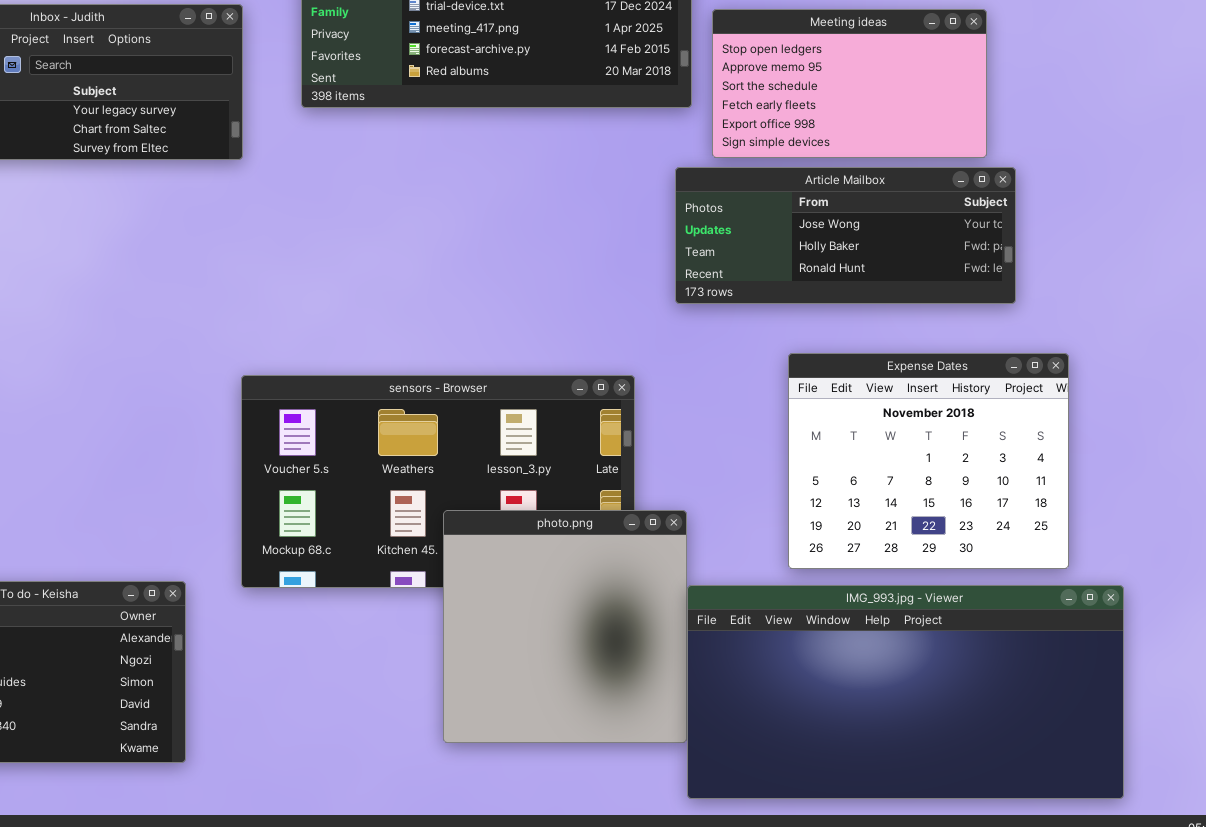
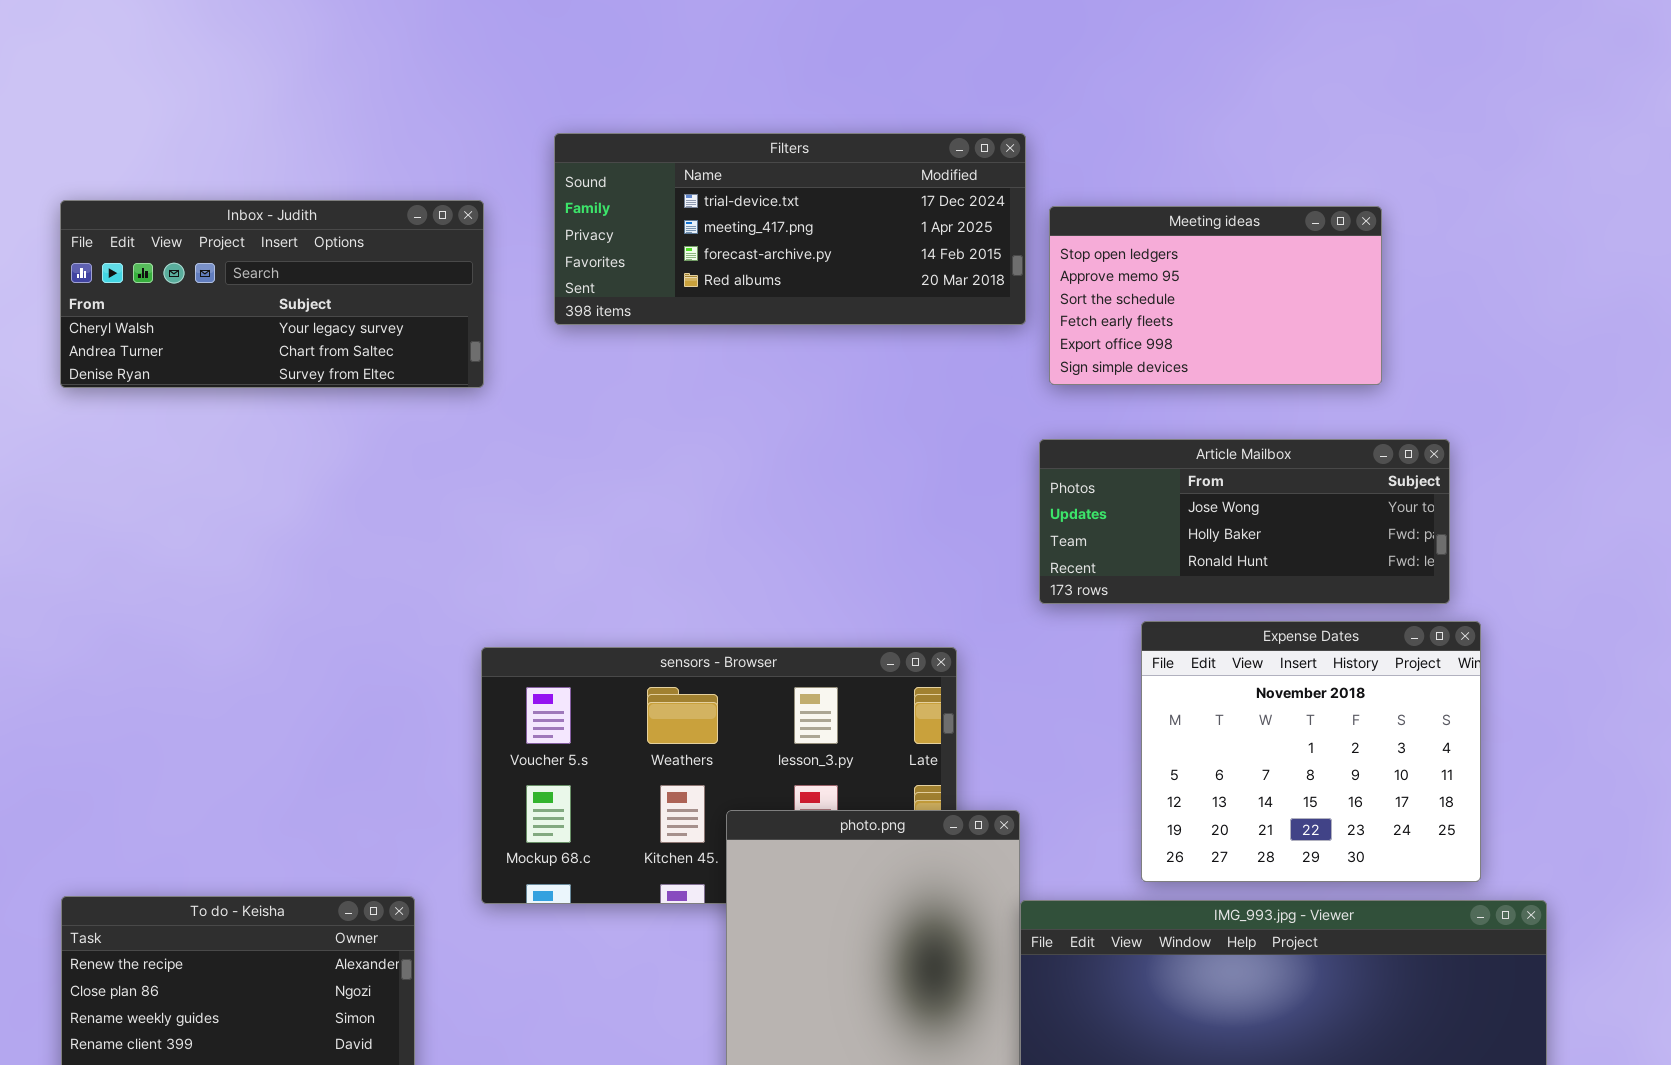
Article Mailbox: [675,167,1016,304] -> [1039,439,1450,604], moved

